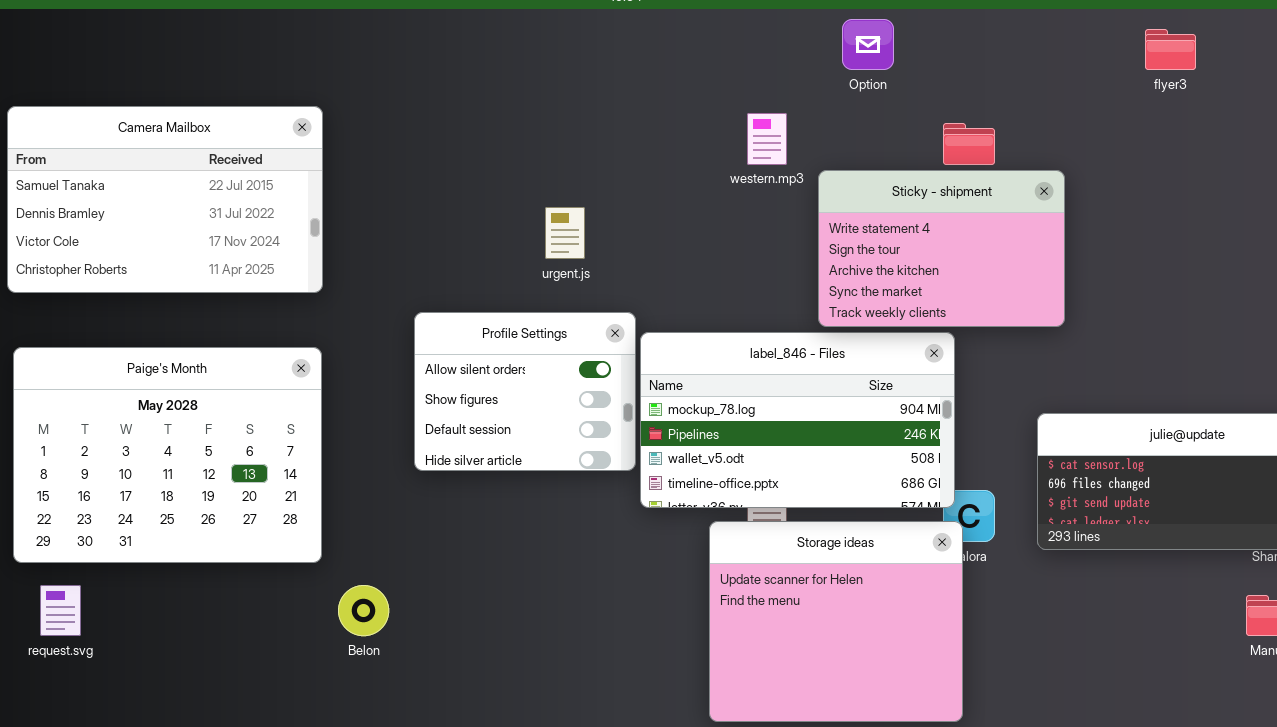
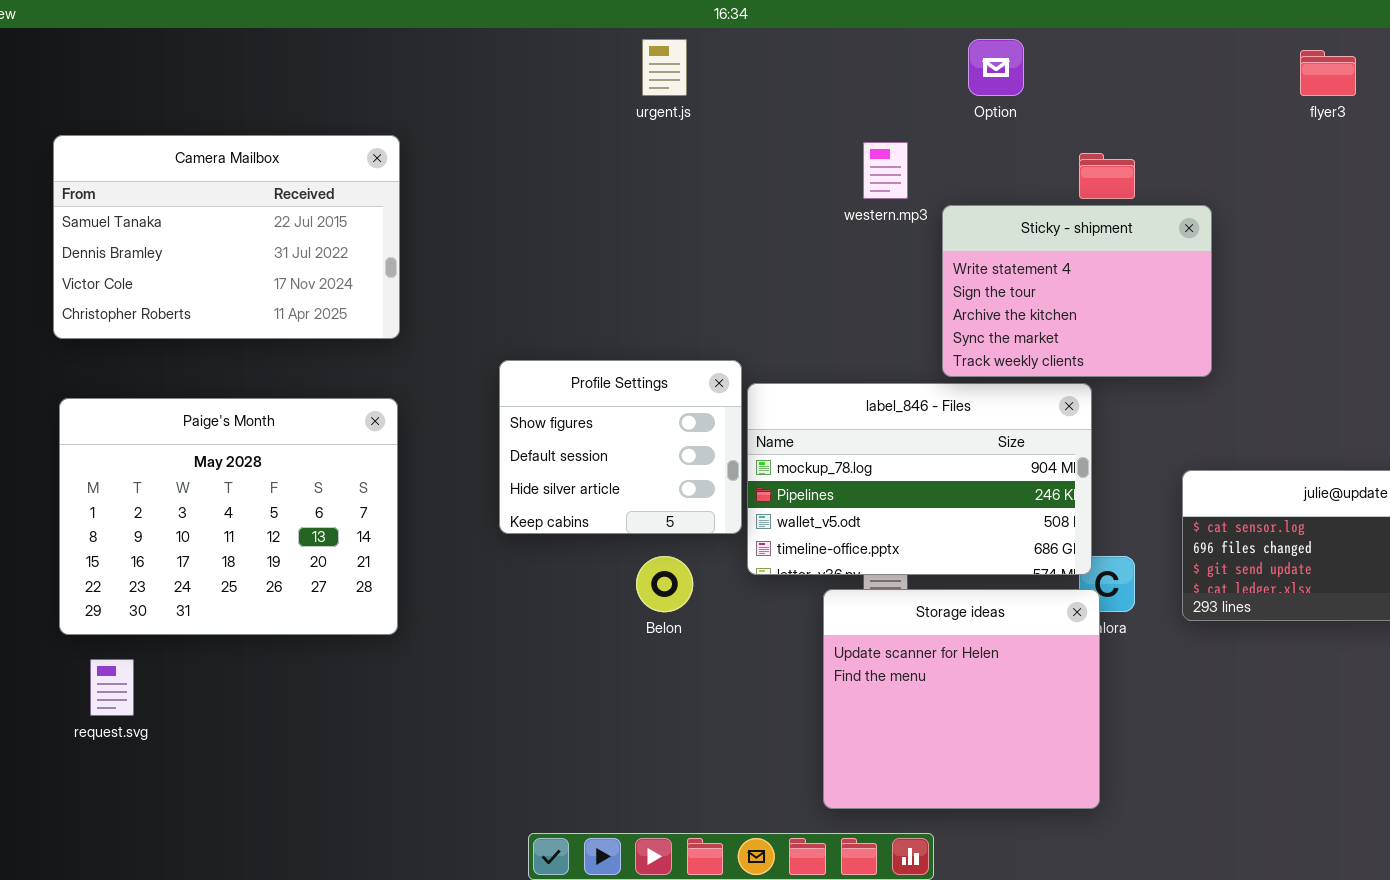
urgent.js: [545,207,585,259] -> [642,39,687,96], moved
Profile Settings: [414,312,636,471] -> [499,360,742,534], scrolled down 1 row
Belon: [338,585,389,636] -> [636,556,693,612], moved

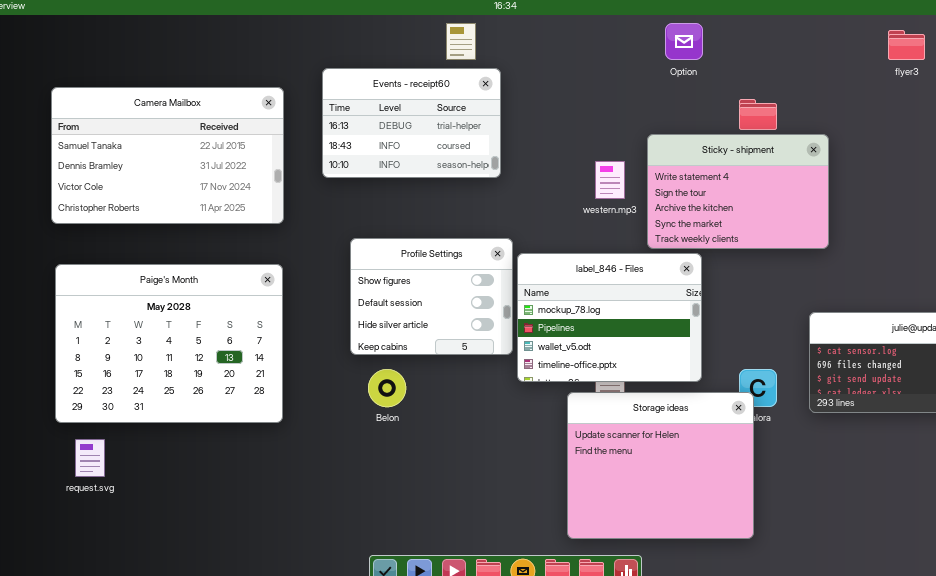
Events - receipt60: none -> [322,68,501,178], opened
western.mp3: [863,142,908,199] -> [595,161,625,199], moved
label_846 - Files: [747,383,1092,575] -> [517,253,702,382], resized
Belon: [636,556,693,612] -> [368,369,406,407], moved

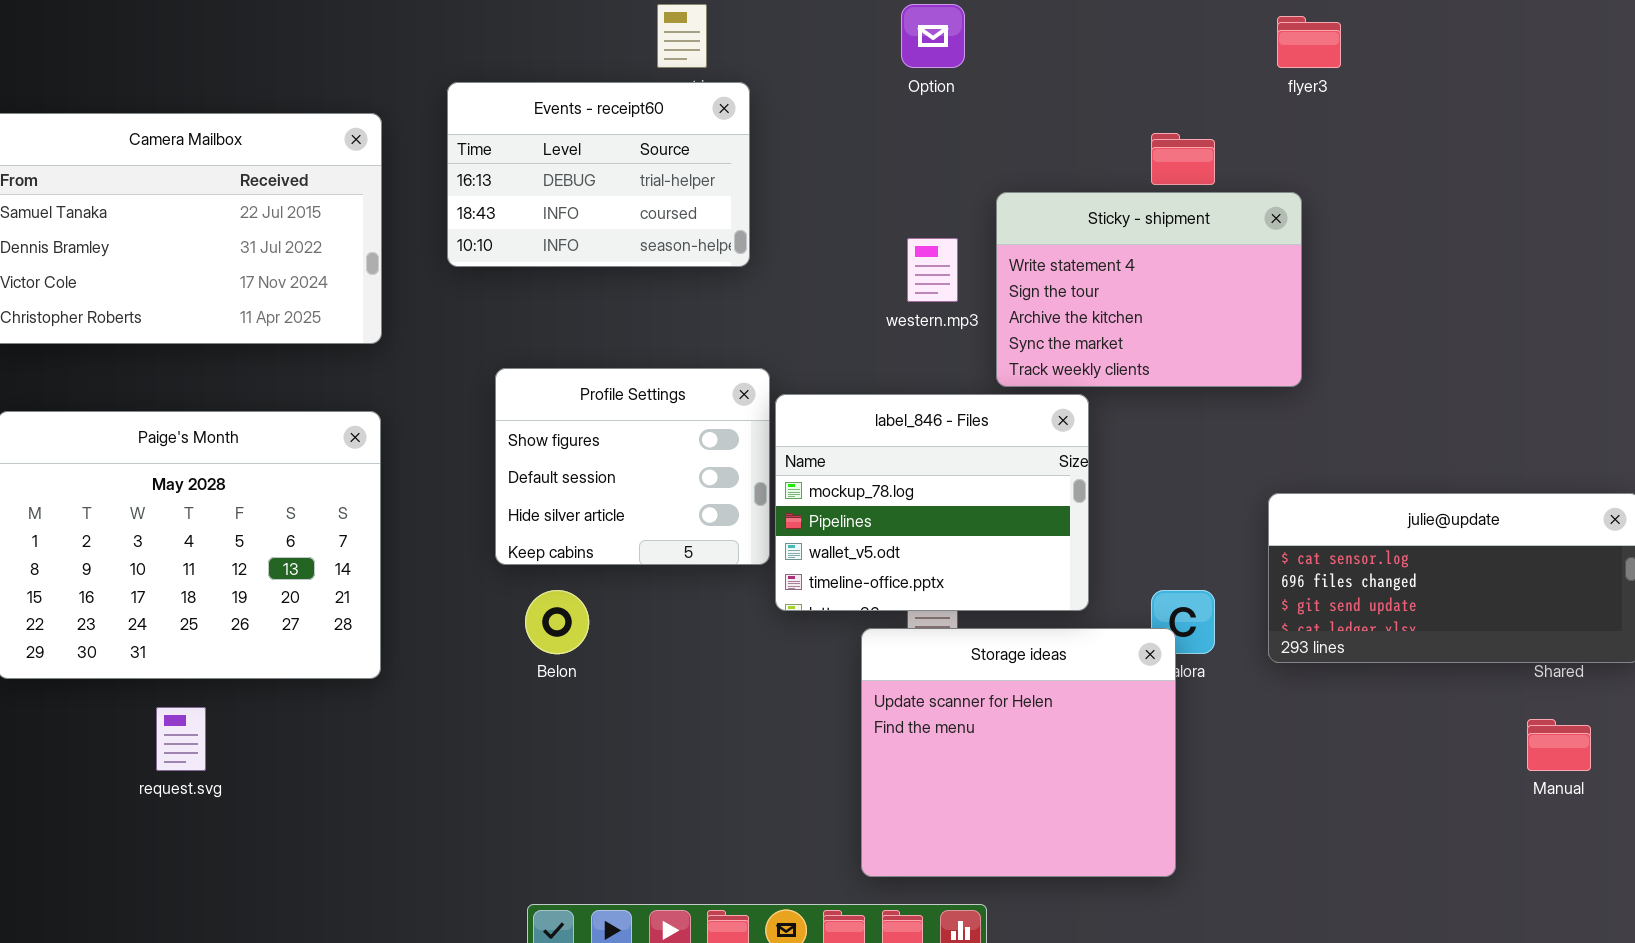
Option: [665,23,703,60] -> [901,4,965,68], moved
flyer3: [888,30,925,60] -> [1277,16,1341,68], moved
request.svg: [75,439,105,477] -> [156,707,206,771], moved

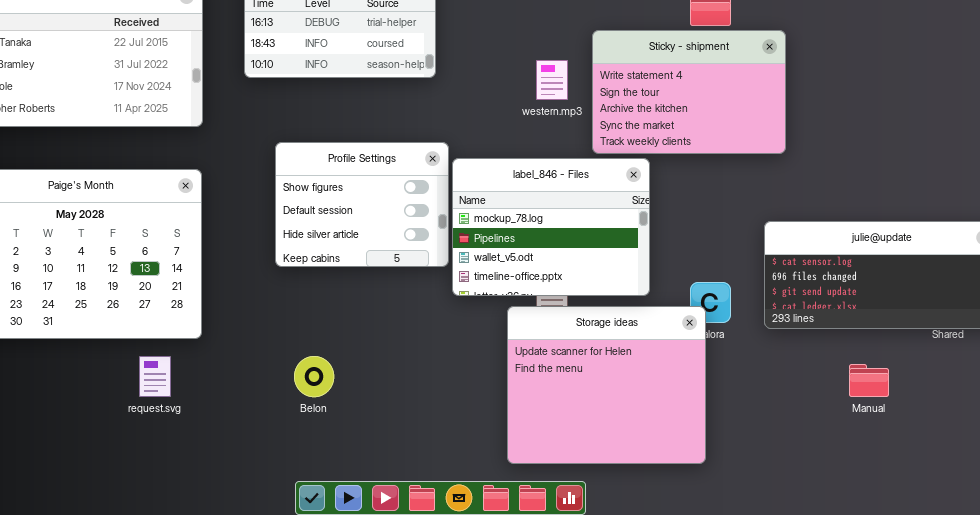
Belon: [525,590,589,654] -> [294,356,334,397], moved
request.svg: [156,707,206,771] -> [139,356,171,397], moved
Manual: [1527,719,1591,771] -> [849,364,889,397], moved

